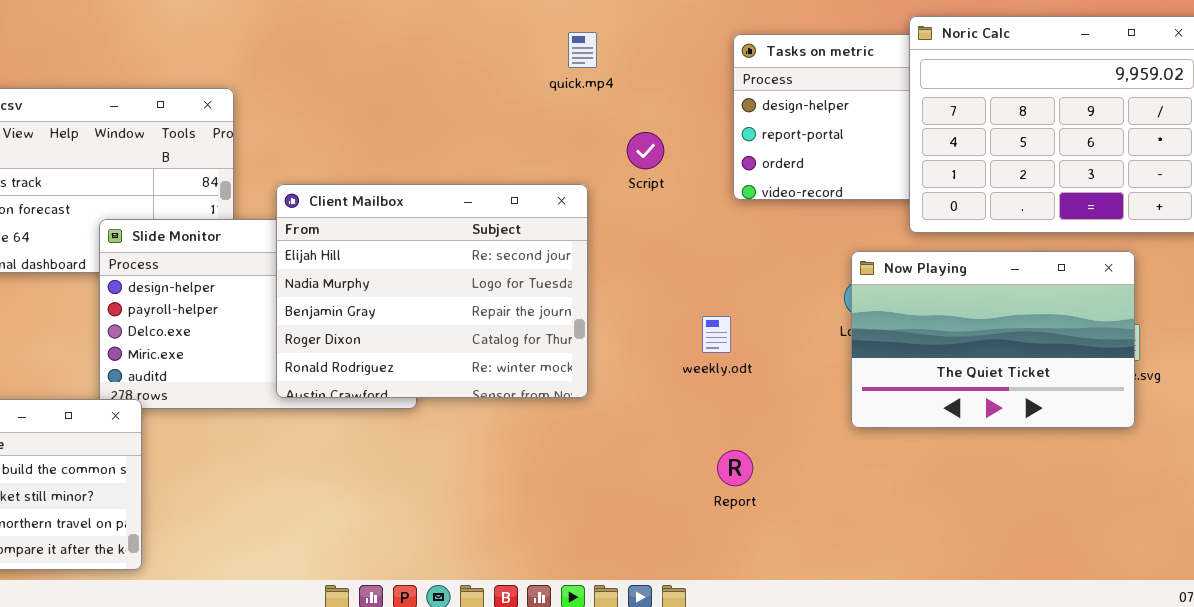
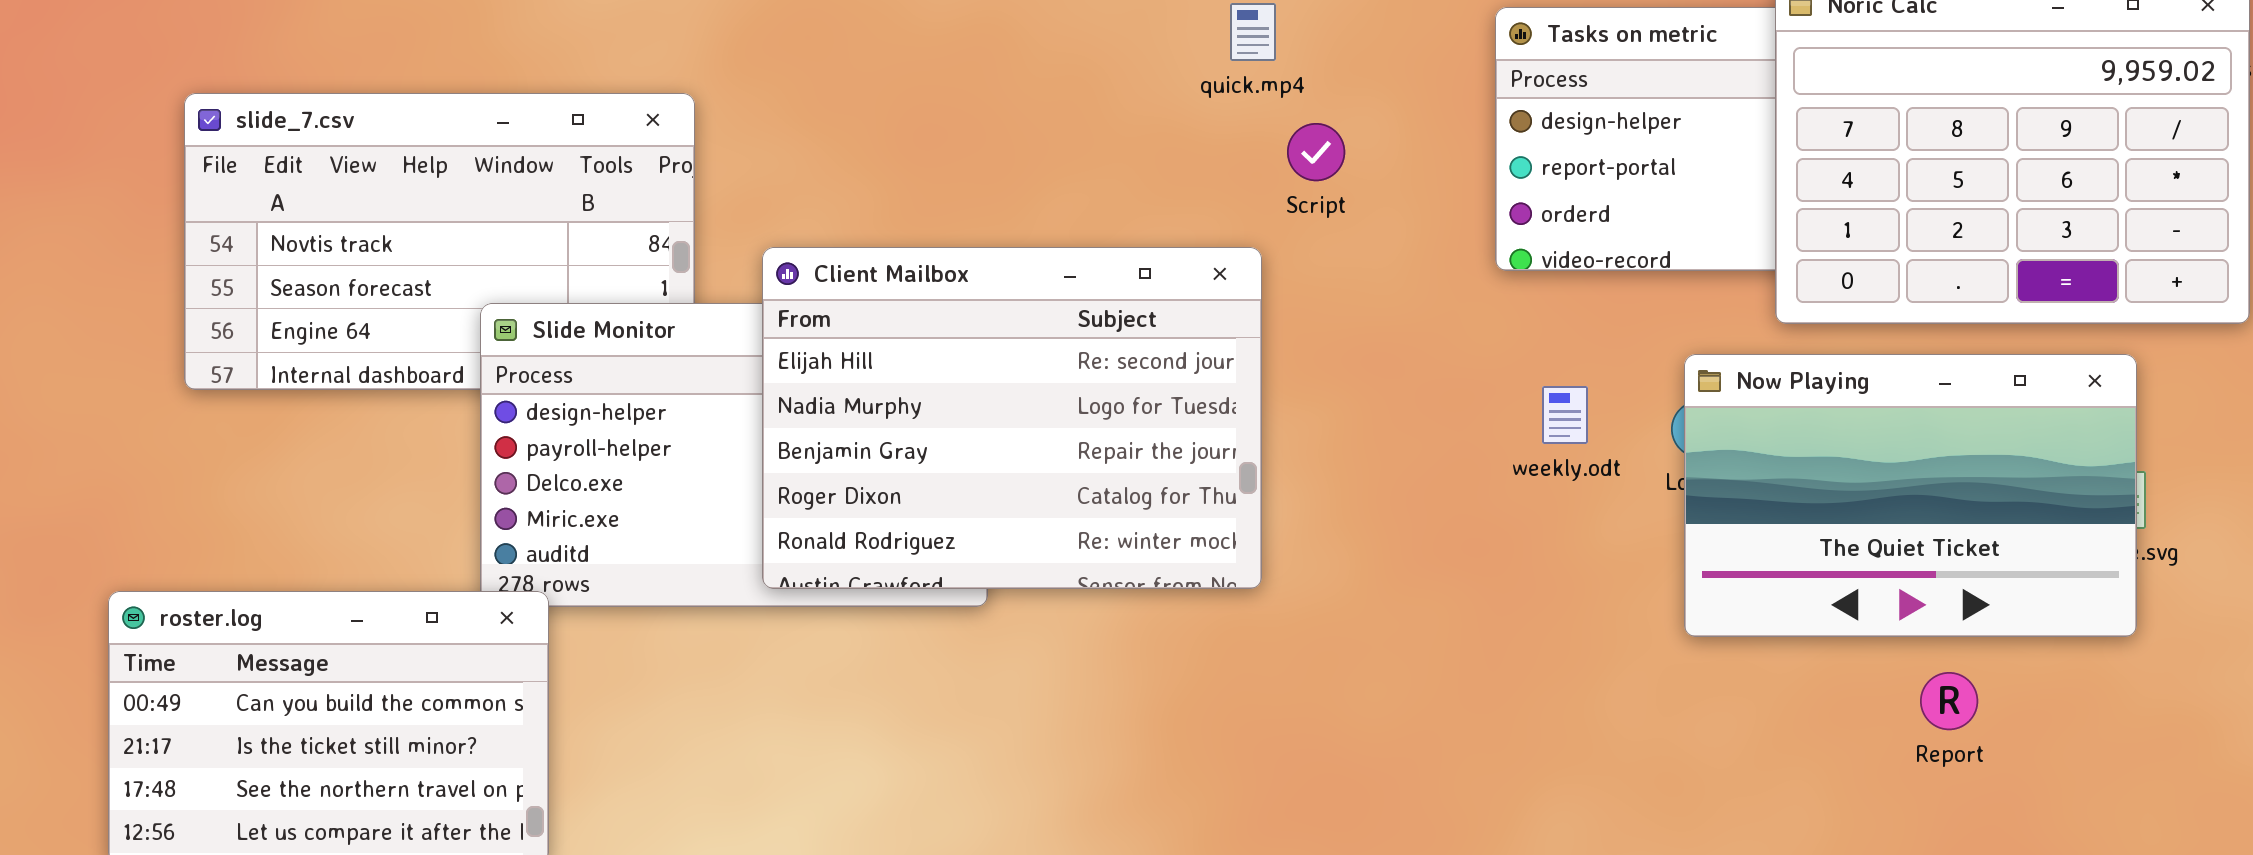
Script: [627,132,664,169] -> [1287,123,1345,181], moved
weekly.odt: [702,316,731,353] -> [1542,386,1588,444], moved
Report: [717,450,753,486] -> [1920,672,1978,730], moved

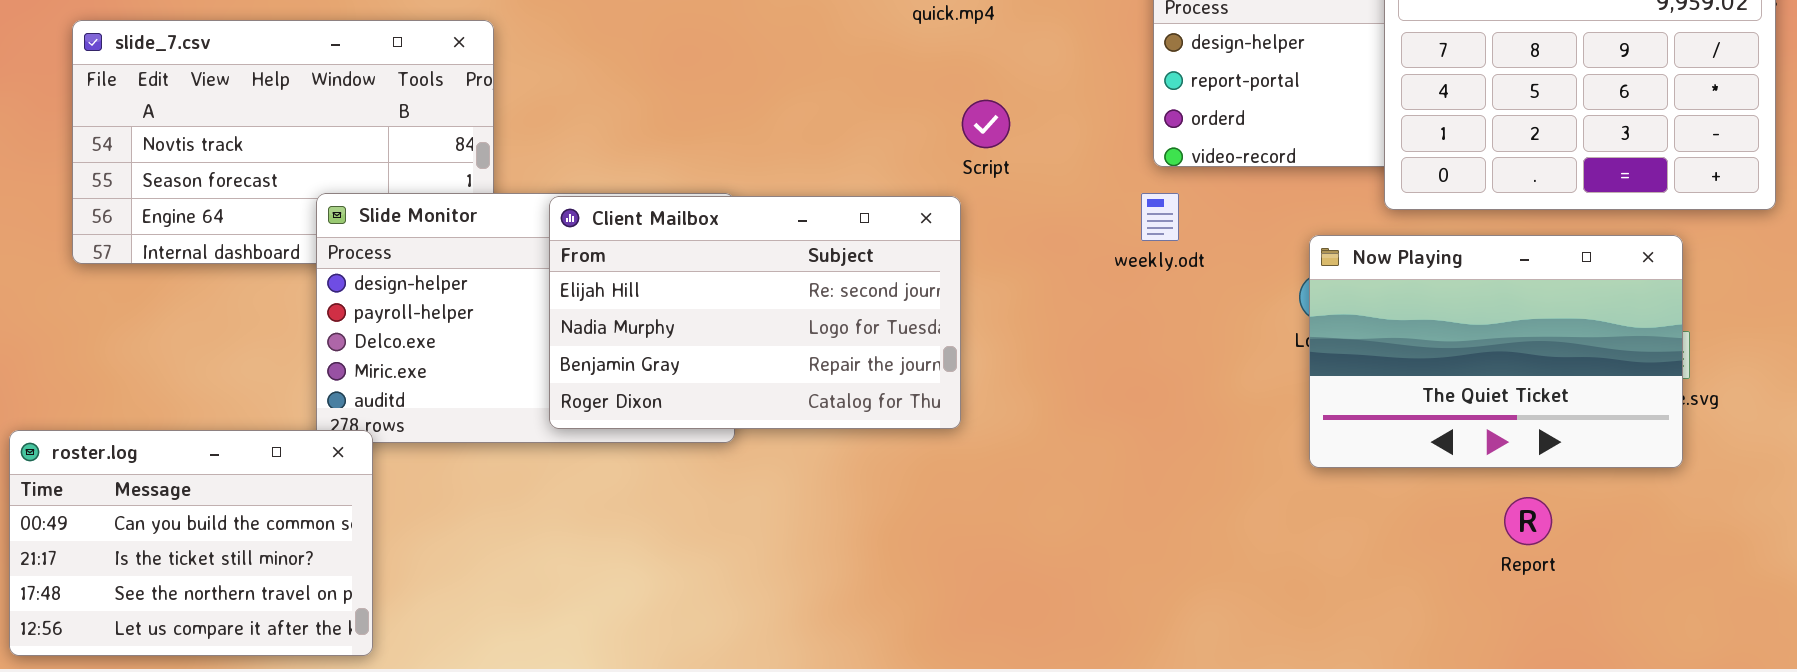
Script: [1287,123,1345,181] -> [962,100,1010,148], moved
Client Mailbox: [762,247,1262,589] -> [549,196,961,429], resized
weekly.odt: [1542,386,1588,444] -> [1141,193,1179,241], moved

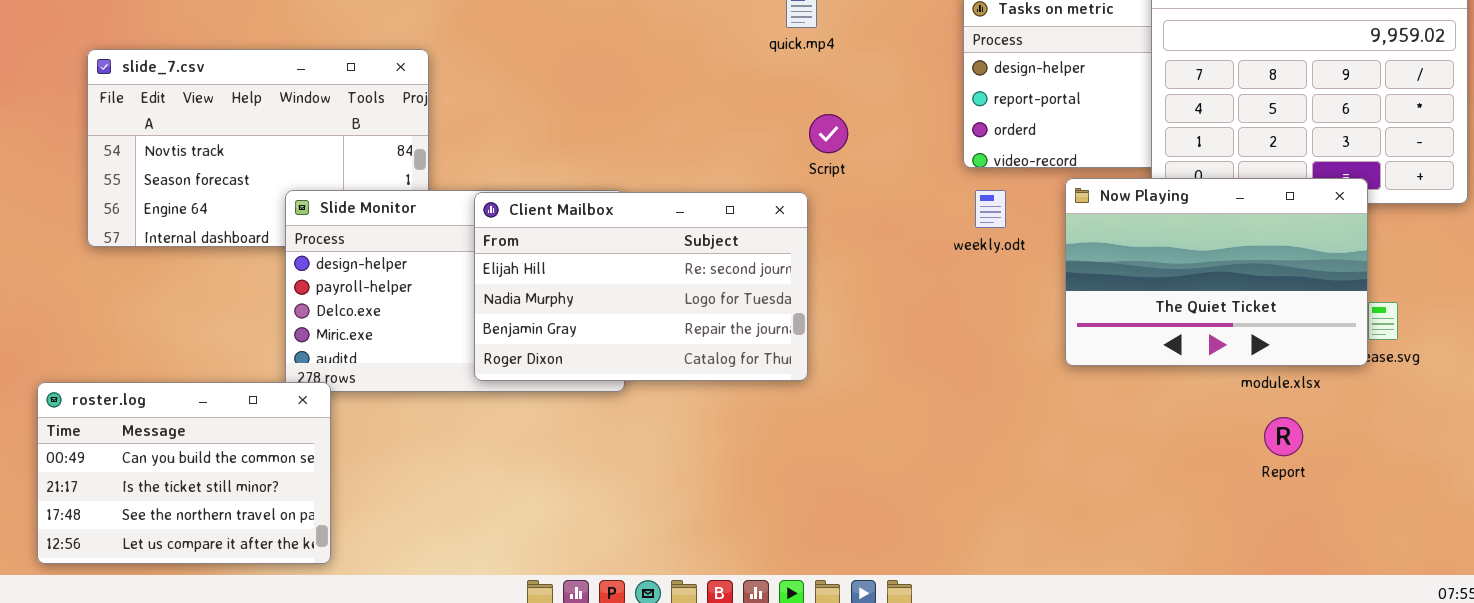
weekly.odt: [1141,193,1179,241] -> [975,190,1006,228], moved
Now Playing: [1309,235,1683,468] -> [1065,178,1368,366], moved
Report: [1504,497,1552,545] -> [1264,417,1303,456], moved

